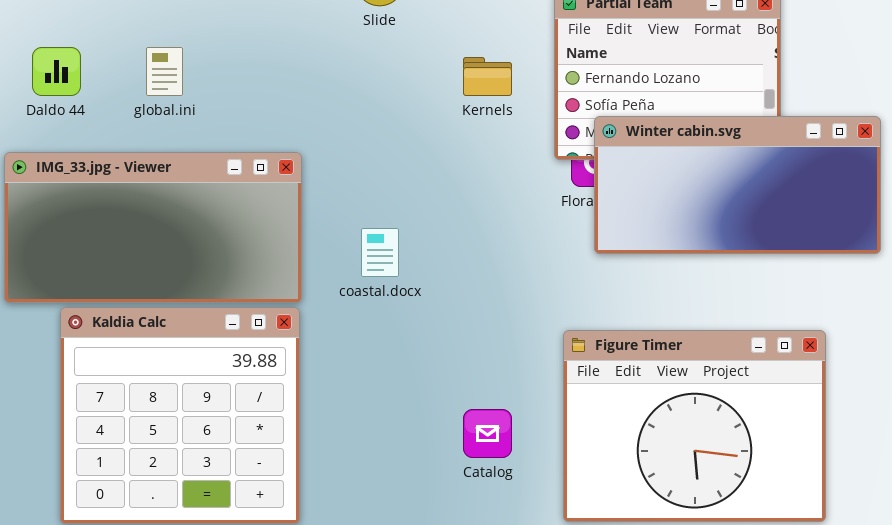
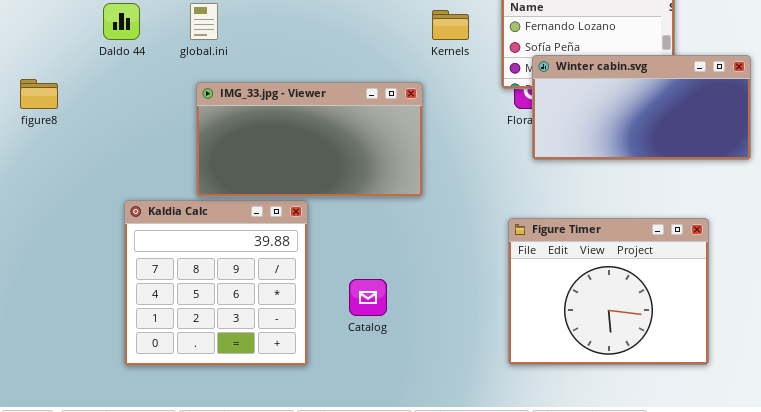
IMG_33.jpg - Viewer: [4,152,302,303] -> [196,82,423,197], moved
Catalog: [463,409,512,458] -> [349,279,387,316], moved

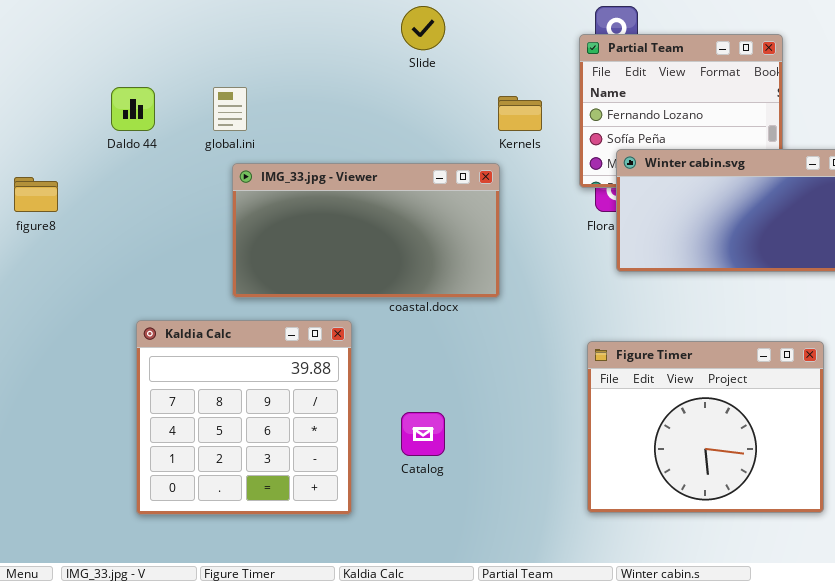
IMG_33.jpg - Viewer: [196,82,423,197] -> [232,163,500,298], moved

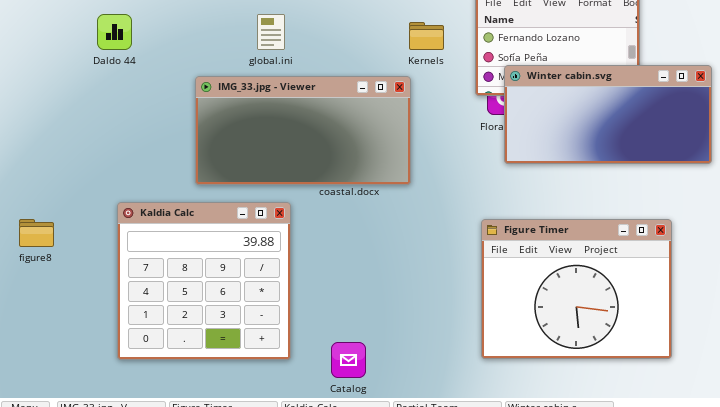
global.ini: [213,87,247,131] -> [257,14,285,50], moved
figure8: [14,177,58,212] -> [19,219,54,247], moved
Catalog: [401,412,445,456] -> [331,342,366,378], moved

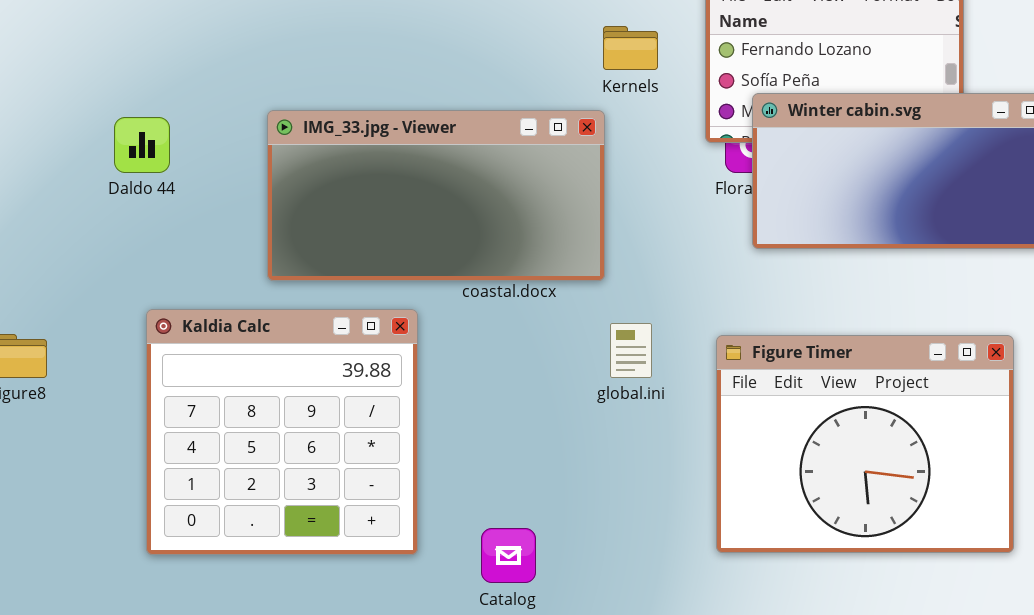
Daldo 44: [97,14,132,50] -> [114,117,170,173], moved
global.ini: [257,14,285,50] -> [610,323,652,378], moved

